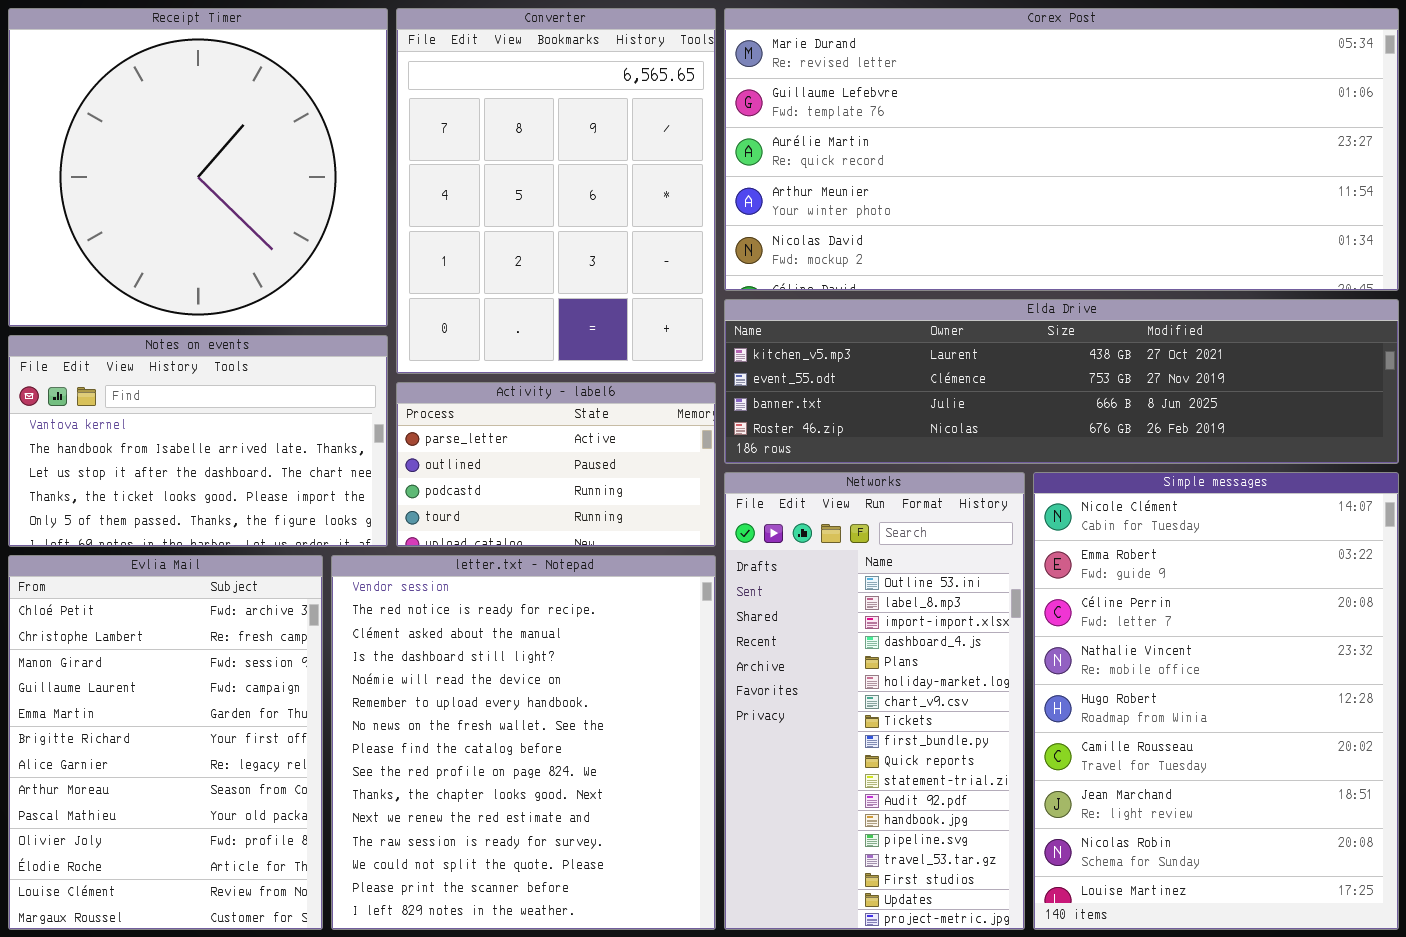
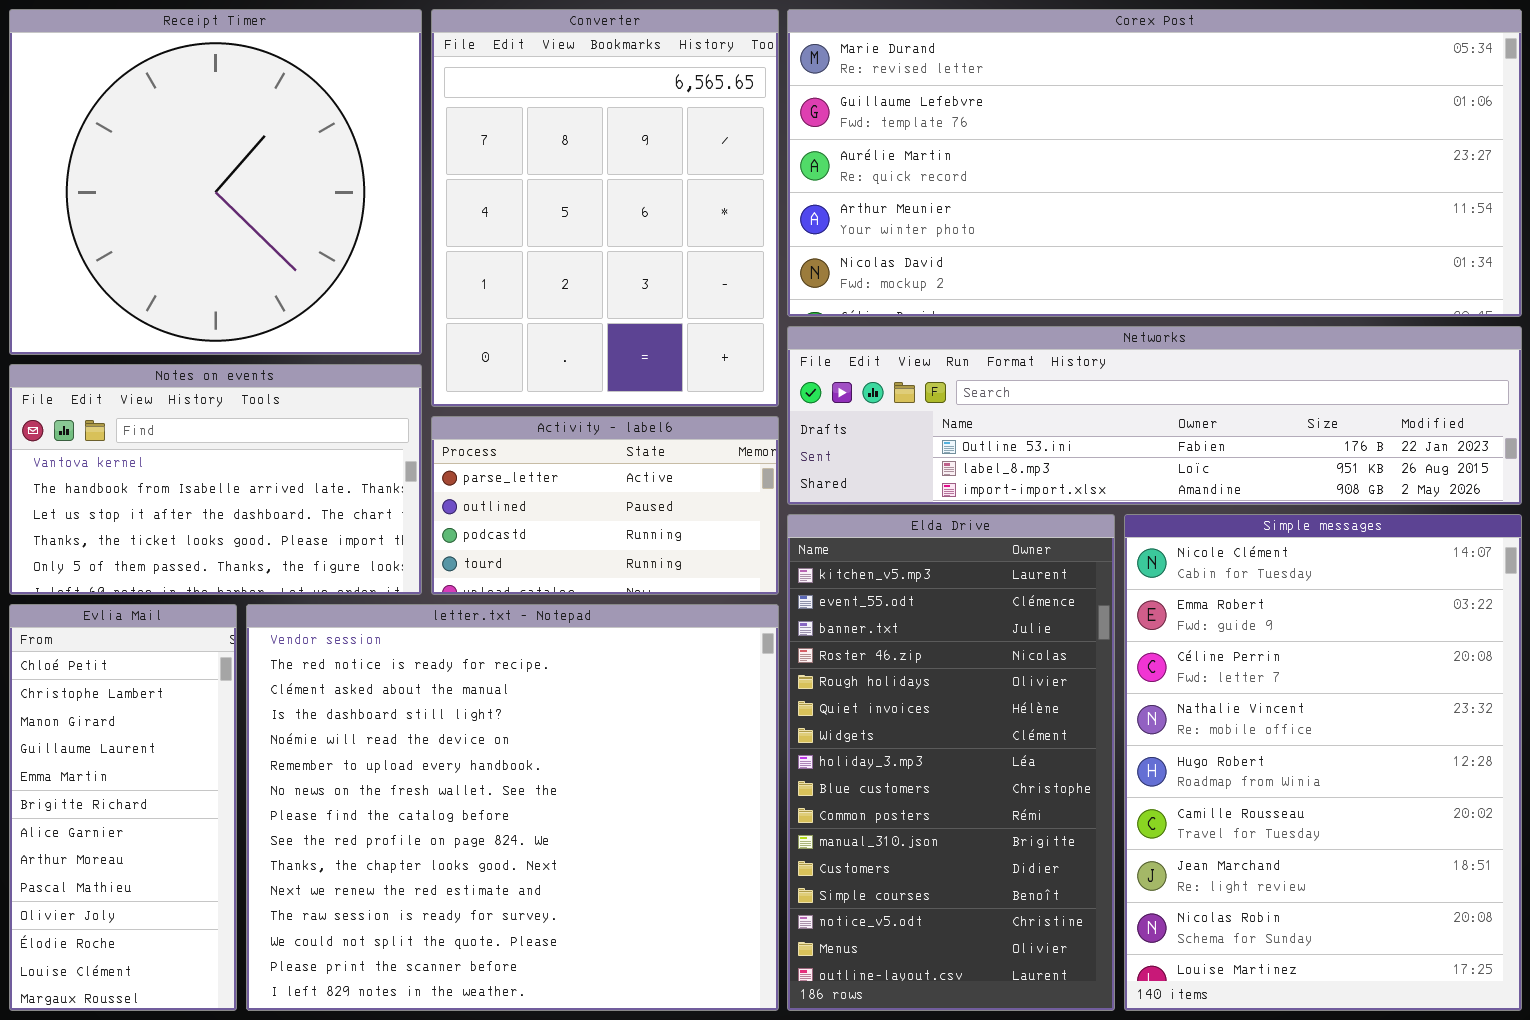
Elda Drive: [724,299,1399,464] -> [787,514,1115,1011], moved, resized
Networks: [724,472,1025,930] -> [787,326,1522,505], moved, resized
Evlia Mail: [8,555,323,930] -> [9,604,237,1011], resized
letter.txt - Notepad: [331,555,716,930] -> [246,604,779,1011], resized

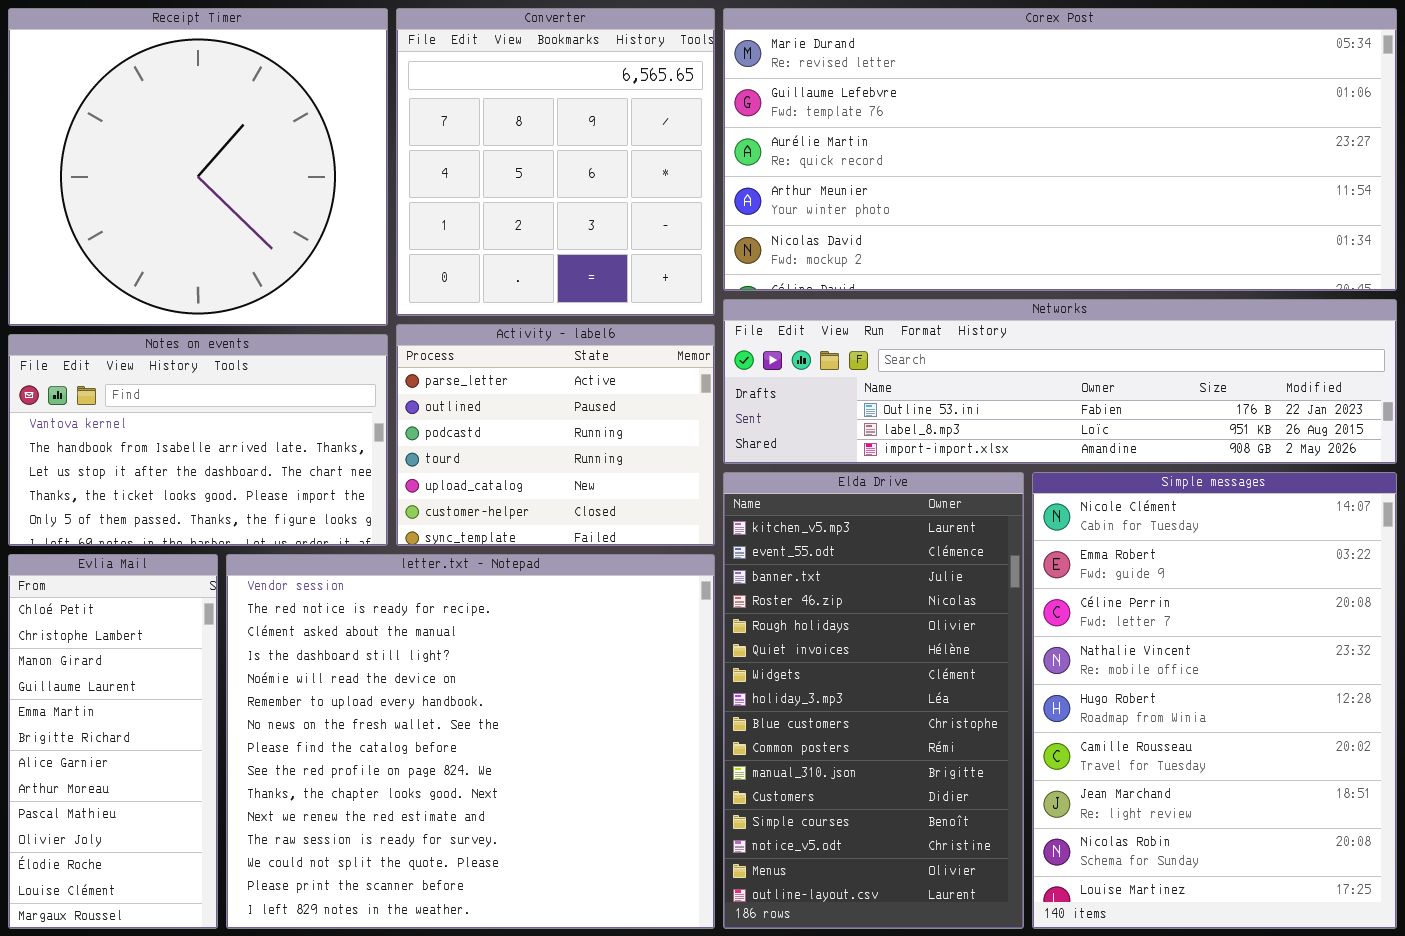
Converter: [431,9,779,407] -> [396,8,715,316], resized
Activity - label6: [431,416,779,595] -> [396,324,715,546], resized

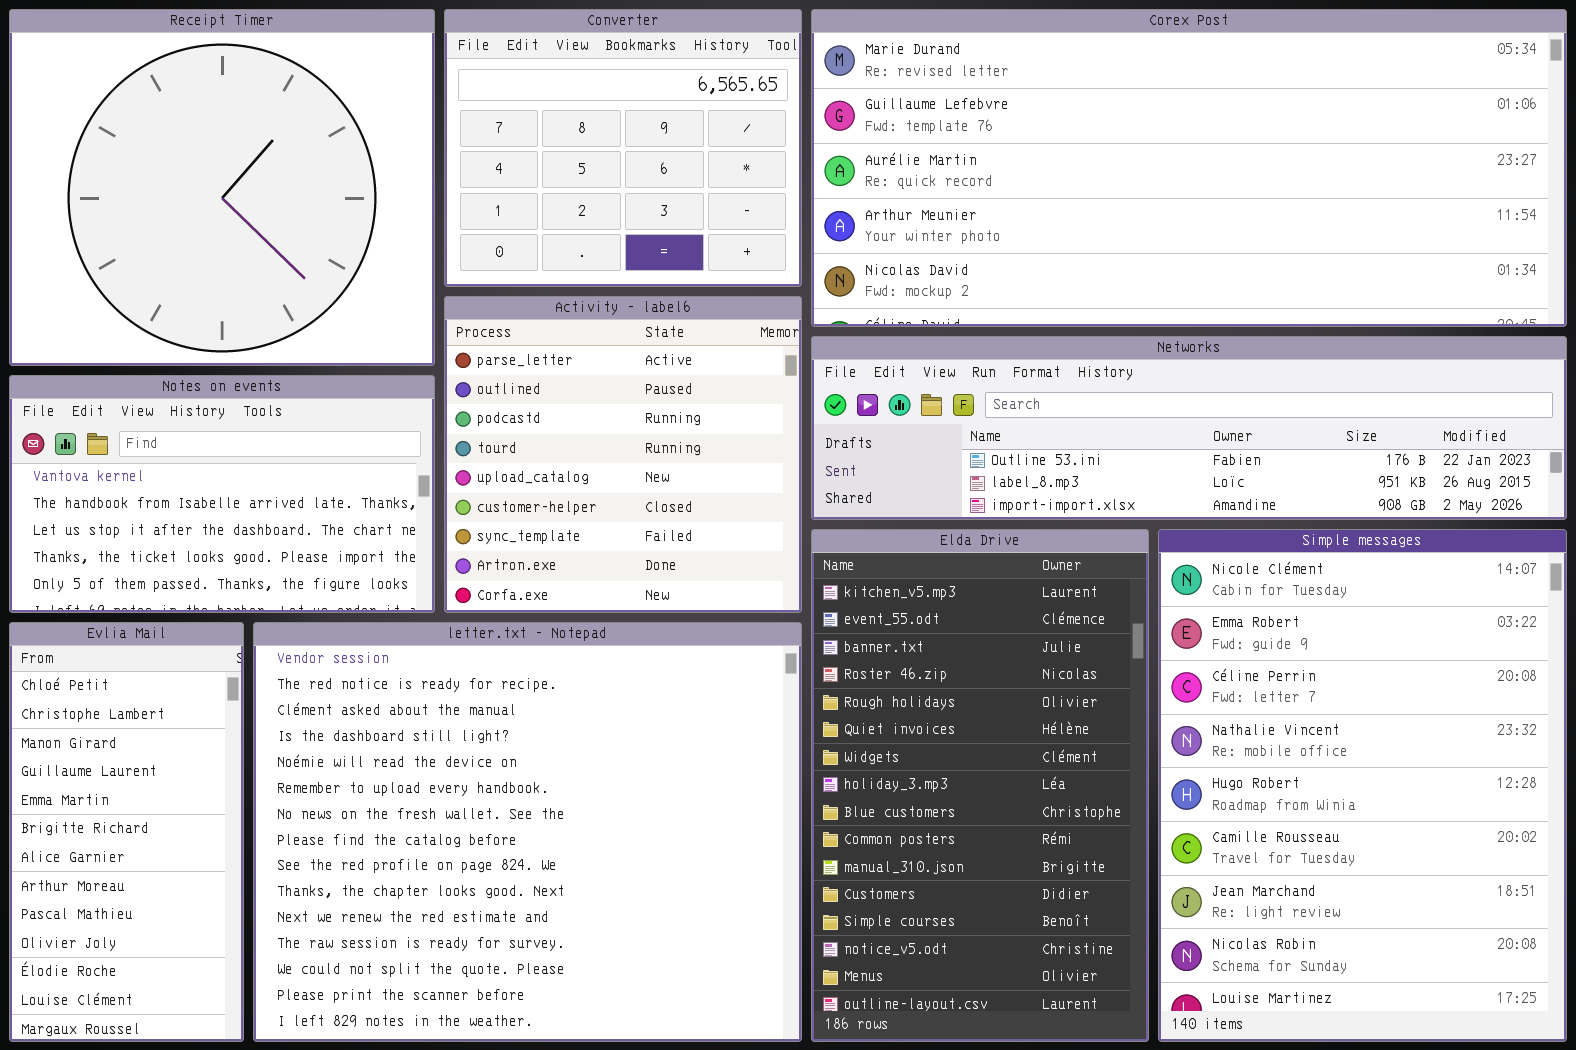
Converter: [396,8,715,316] -> [444,9,802,287], resized
Activity - label6: [396,324,715,546] -> [444,296,802,613], resized

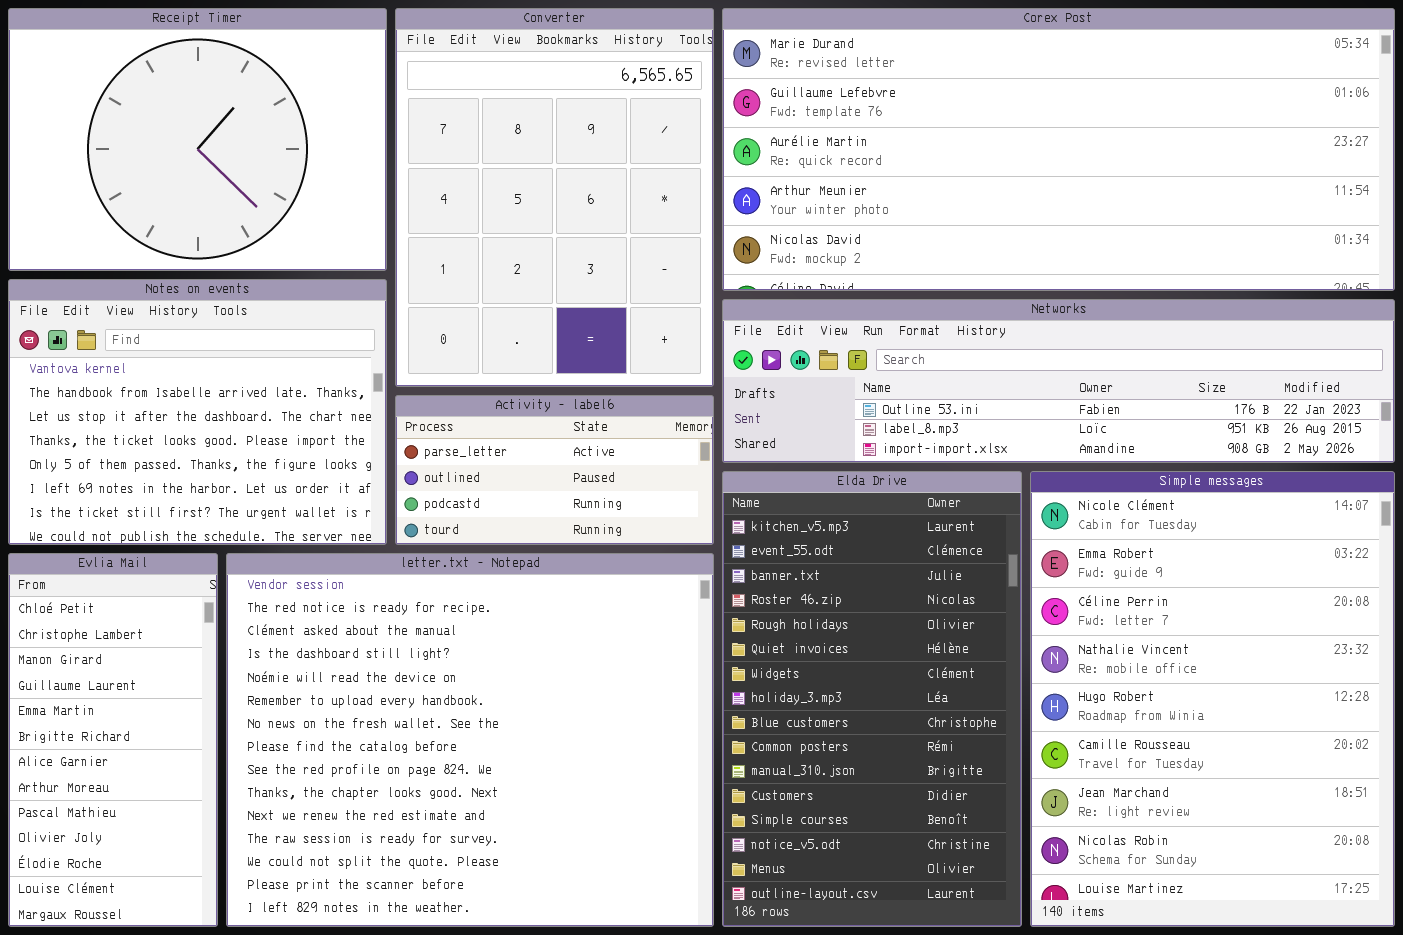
Receipt Timer: [9,9,435,366] -> [8,8,387,271], resized
Converter: [444,9,802,287] -> [395,8,714,387], resized
Activity - label6: [444,296,802,613] -> [395,395,714,545], resized
Notes on events: [9,375,435,613] -> [8,279,387,545], resized

